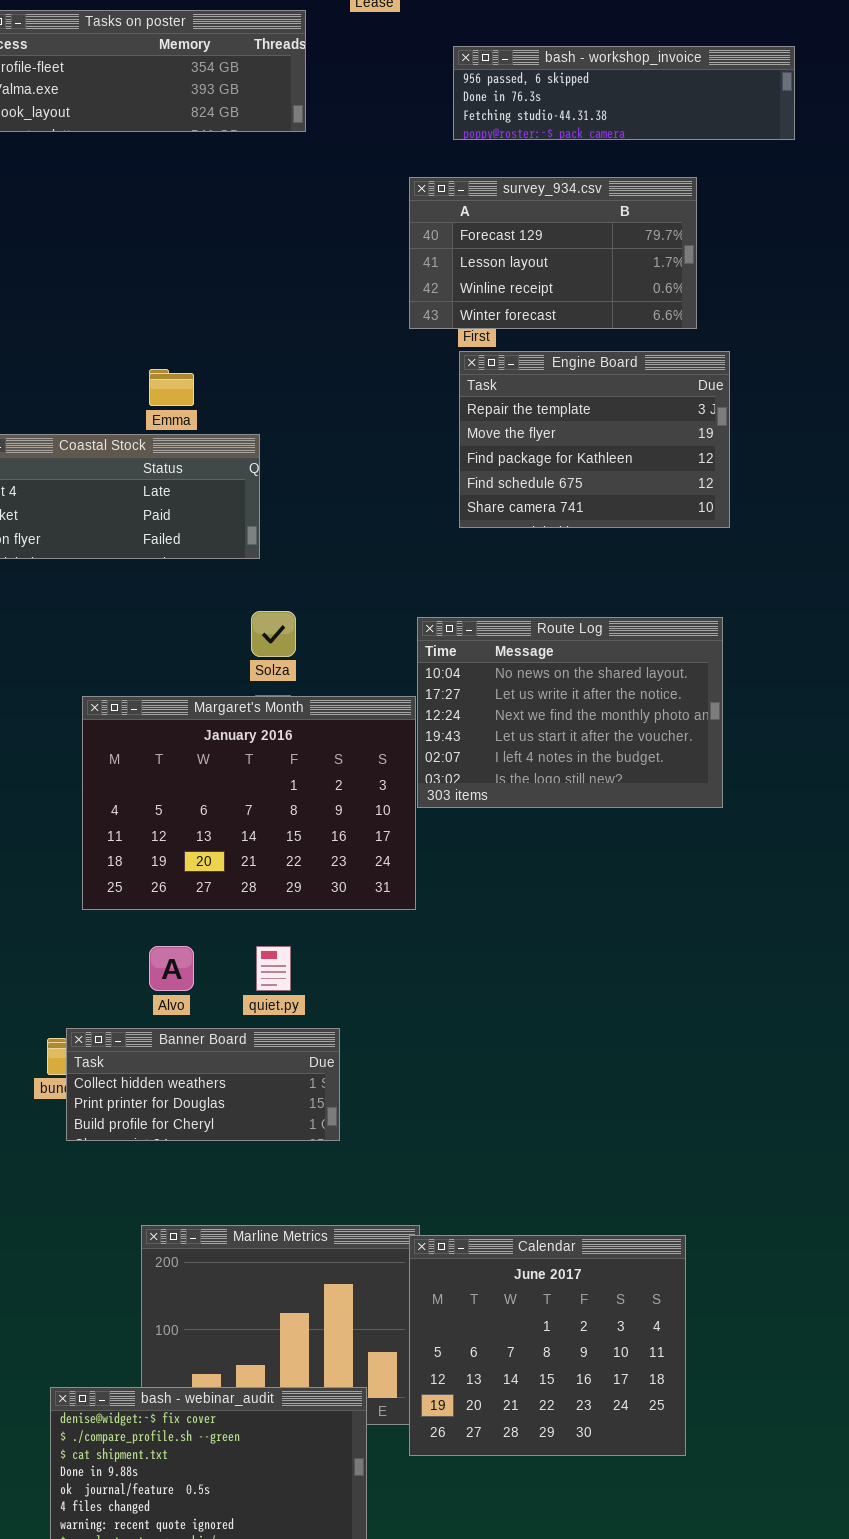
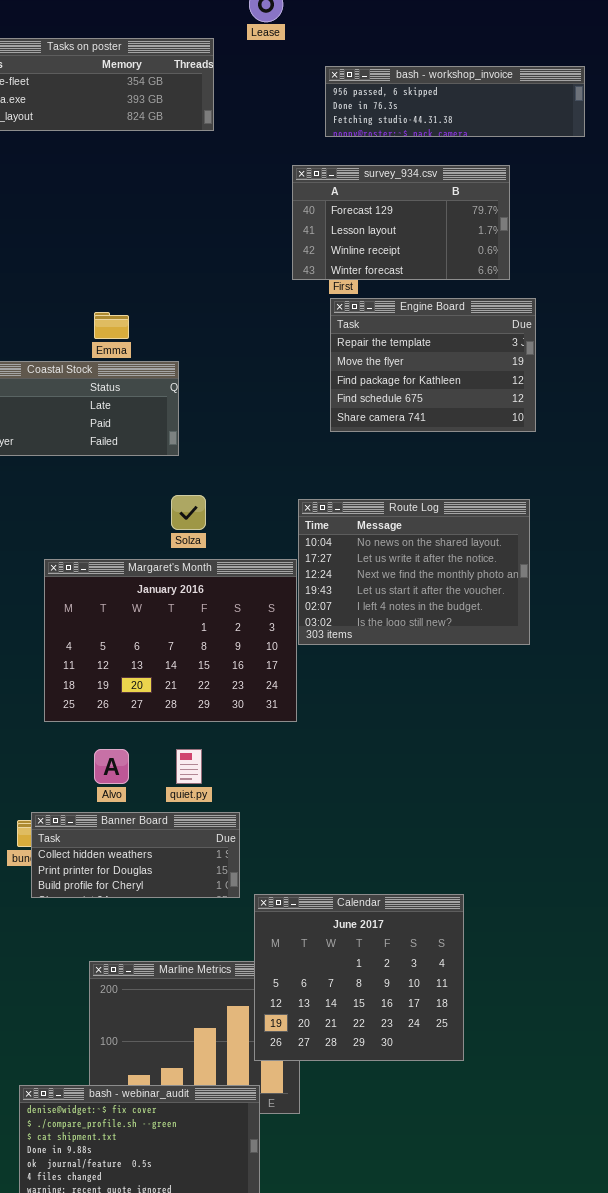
Calendar: [409,1235,686,1456] -> [254,894,464,1061], moved

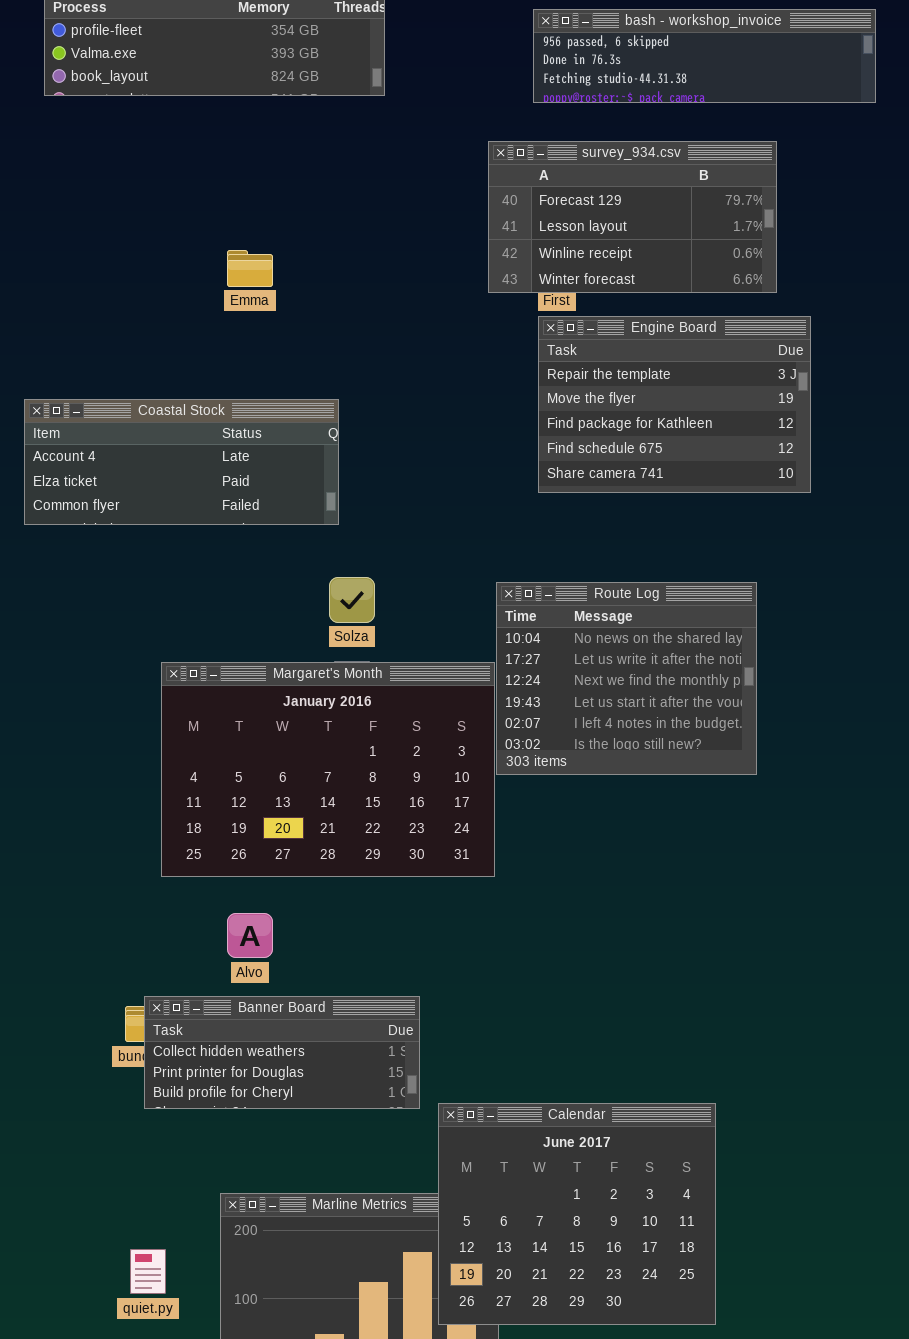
Emma: [94,312,129,339] -> [227,250,273,287], moved
Route Log: [298,499,530,645] -> [496,582,757,775], resized
quiet.py: [176,749,202,784] -> [130,1249,166,1294], moved

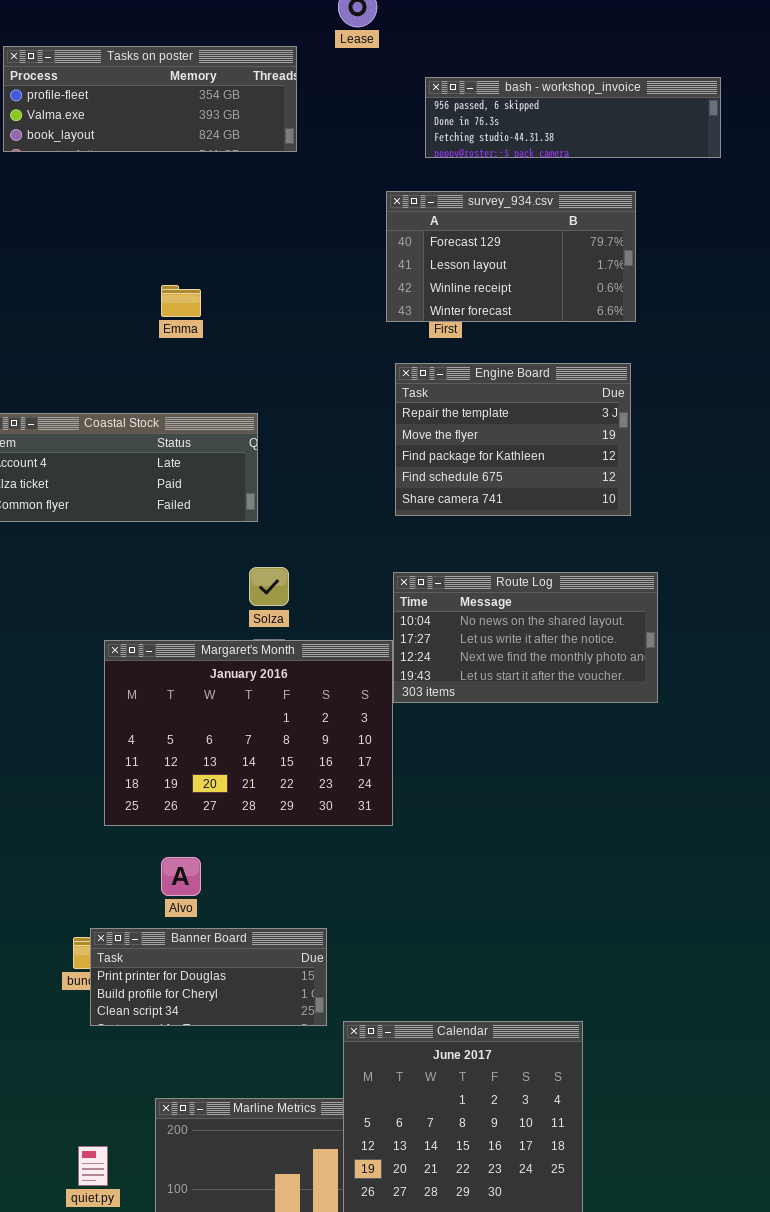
Engine Board: [538,316,811,493] -> [395,363,631,516], moved
Route Log: [496,582,757,775] -> [393,572,658,703], resized
Banner Board: [144,996,420,1109] -> [90,928,327,1026], scrolled down 1 row

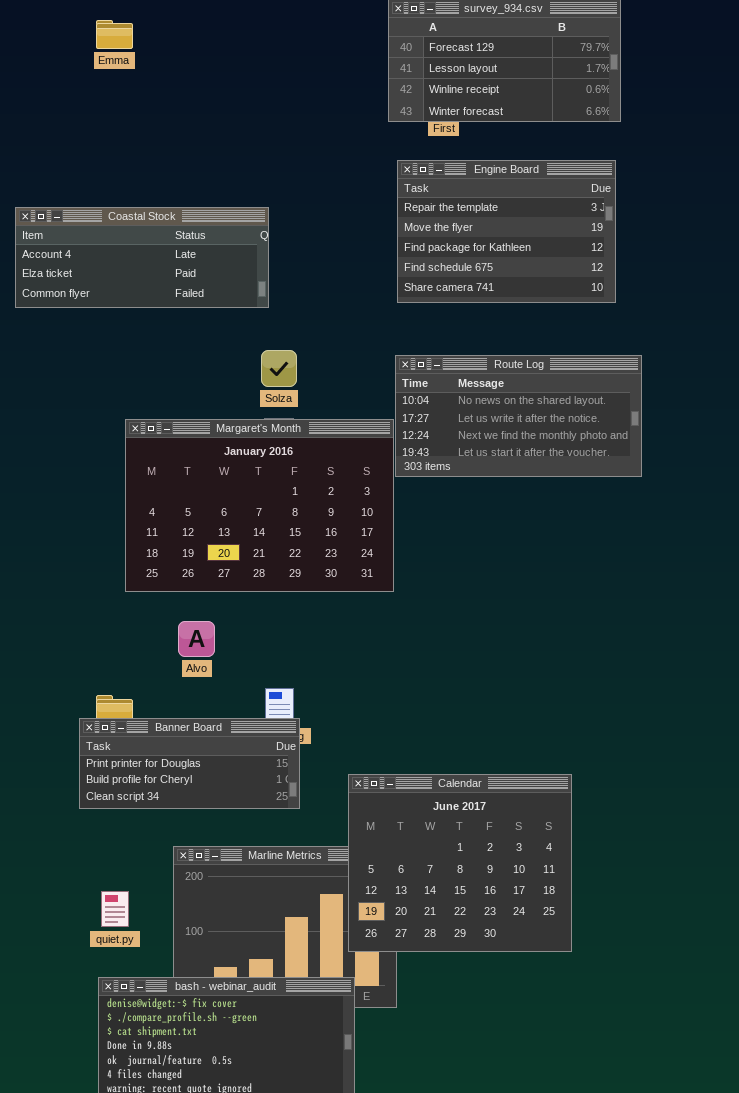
Emma: [161,285,201,317] -> [96,20,133,49], moved
Banner Board: [90,928,327,1026] -> [79,718,300,809], moved

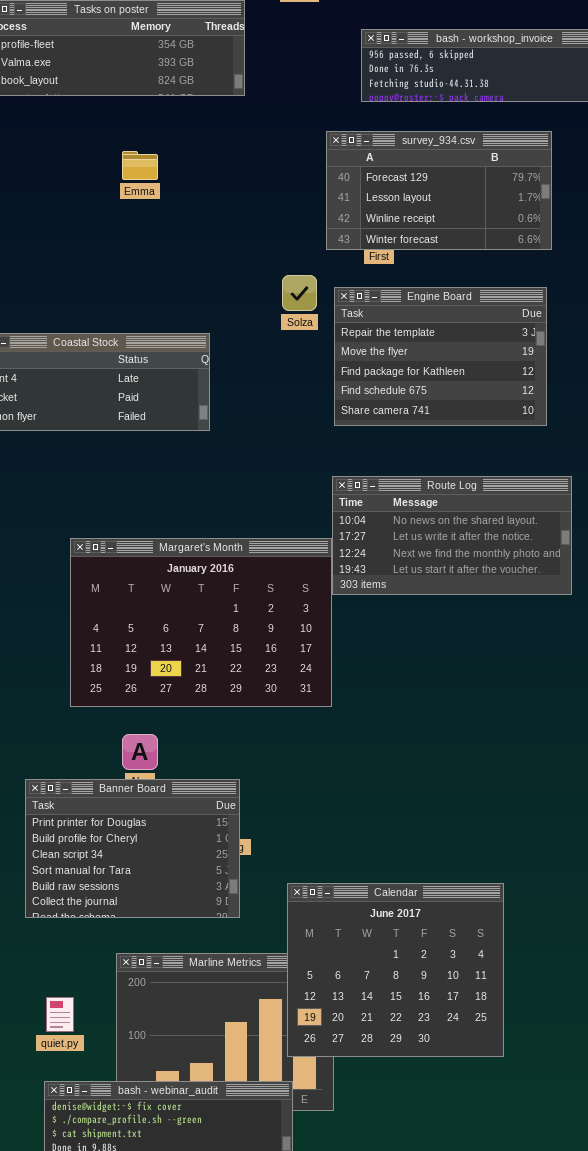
Emma: [96,20,133,49] -> [122,151,158,180], moved
Solza: [261,350,297,387] -> [282,275,317,311], moved
Banner Board: [79,718,300,809] -> [25,779,240,918], resized

